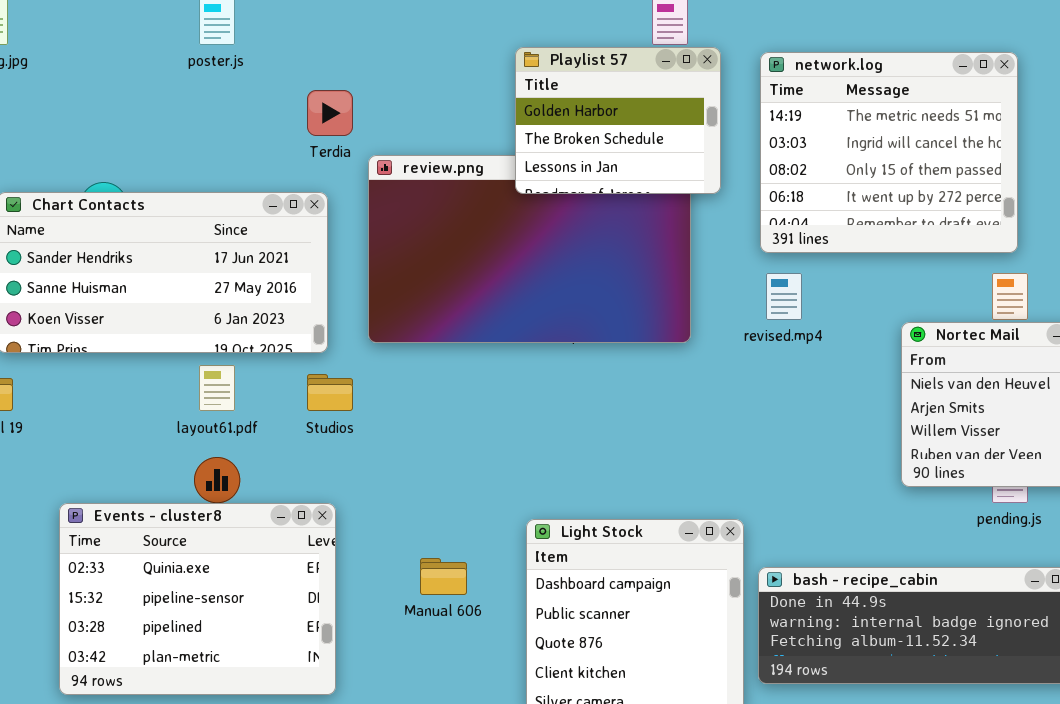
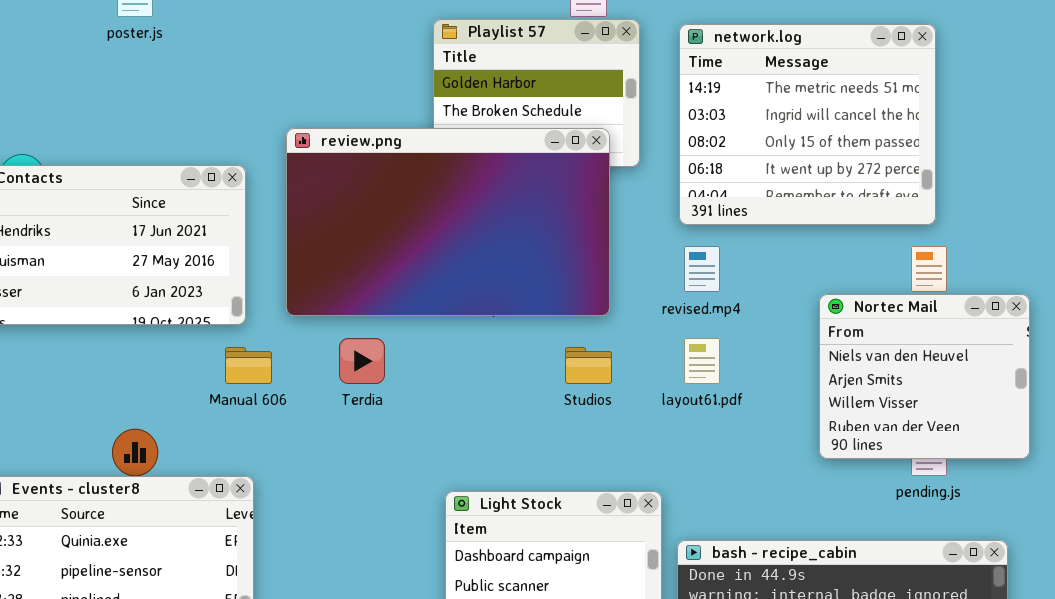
Terdia: [307,90,353,136] -> [339,338,385,384], moved
review.png: [368,155,691,343] -> [286,128,610,316], raised
layout61.pdf: [199,365,235,411] -> [684,338,720,384], moved
Studios: [307,374,353,411] -> [565,347,612,384], moved
Manual 606: [420,558,467,595] -> [225,347,272,384], moved

